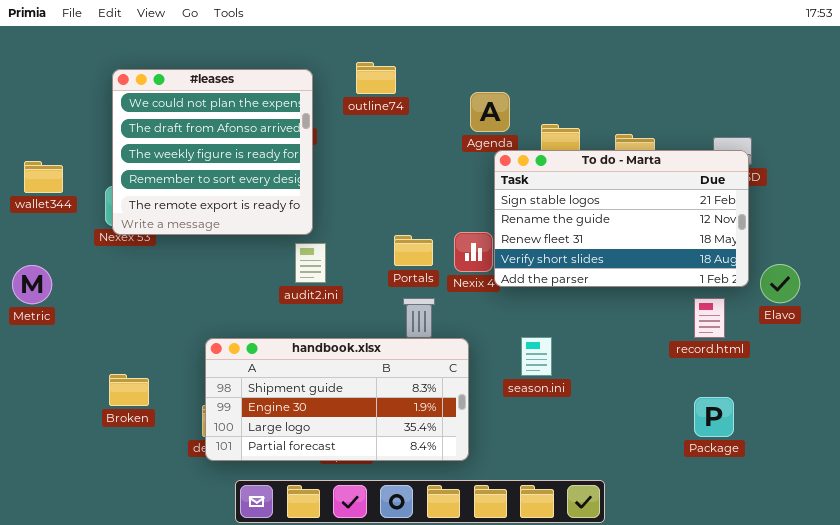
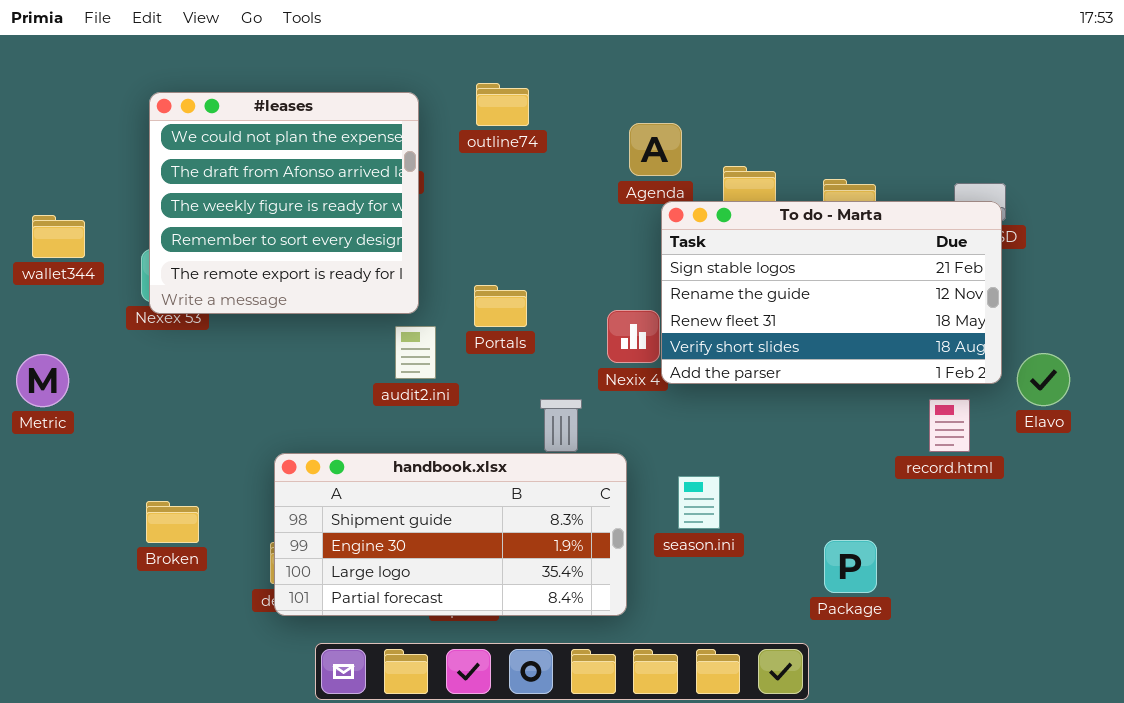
Portals: [394,235,433,266] -> [474,285,527,327], moved
season.ini: [521,337,552,376] -> [678,476,720,529], moved
Package: [694,397,734,437] -> [824,540,877,593], moved

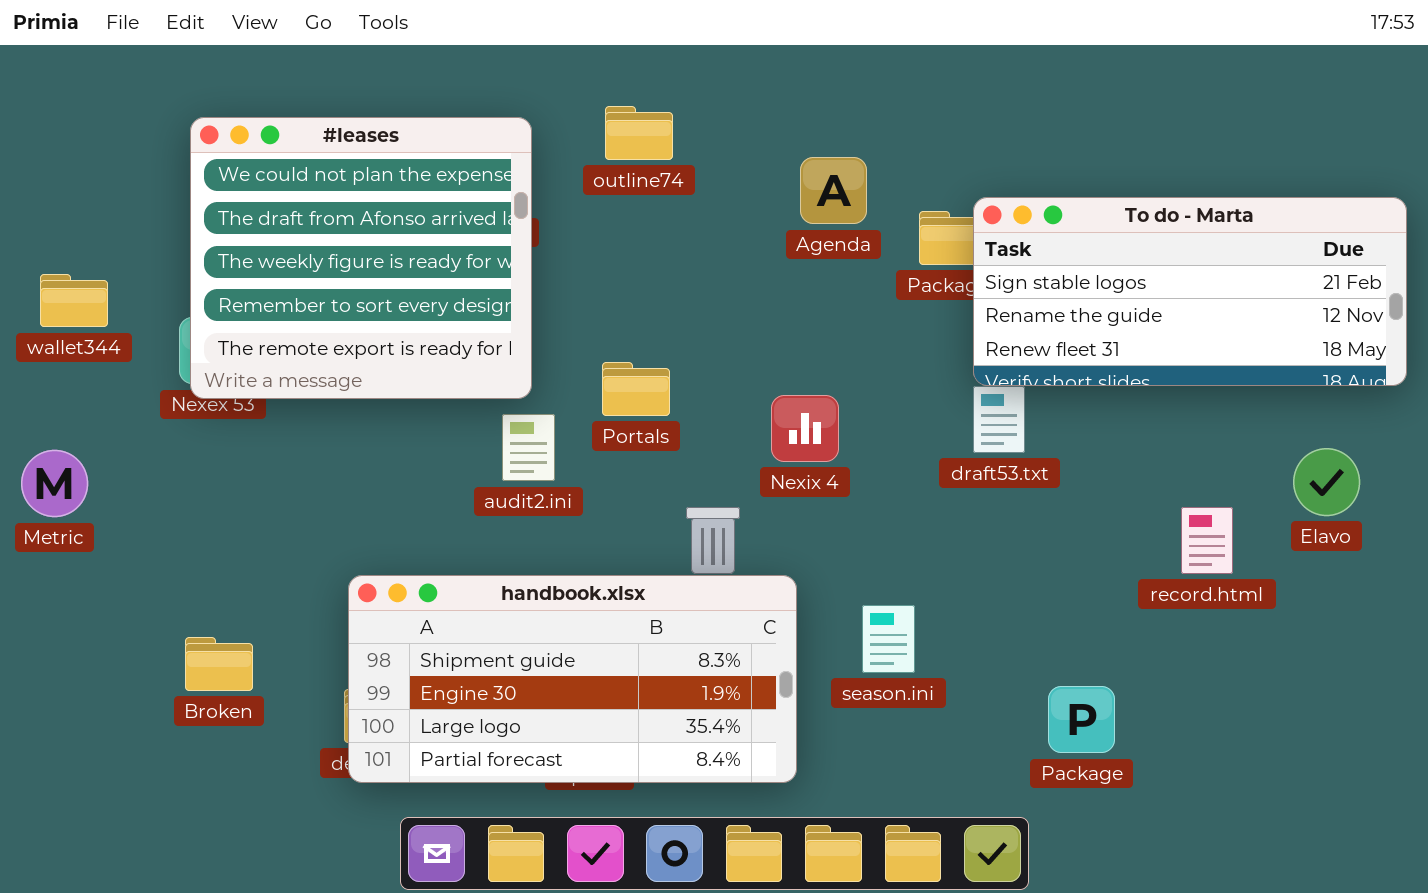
To do - Marta: [661,201,1002,384] -> [973,197,1407,386], moved, resized

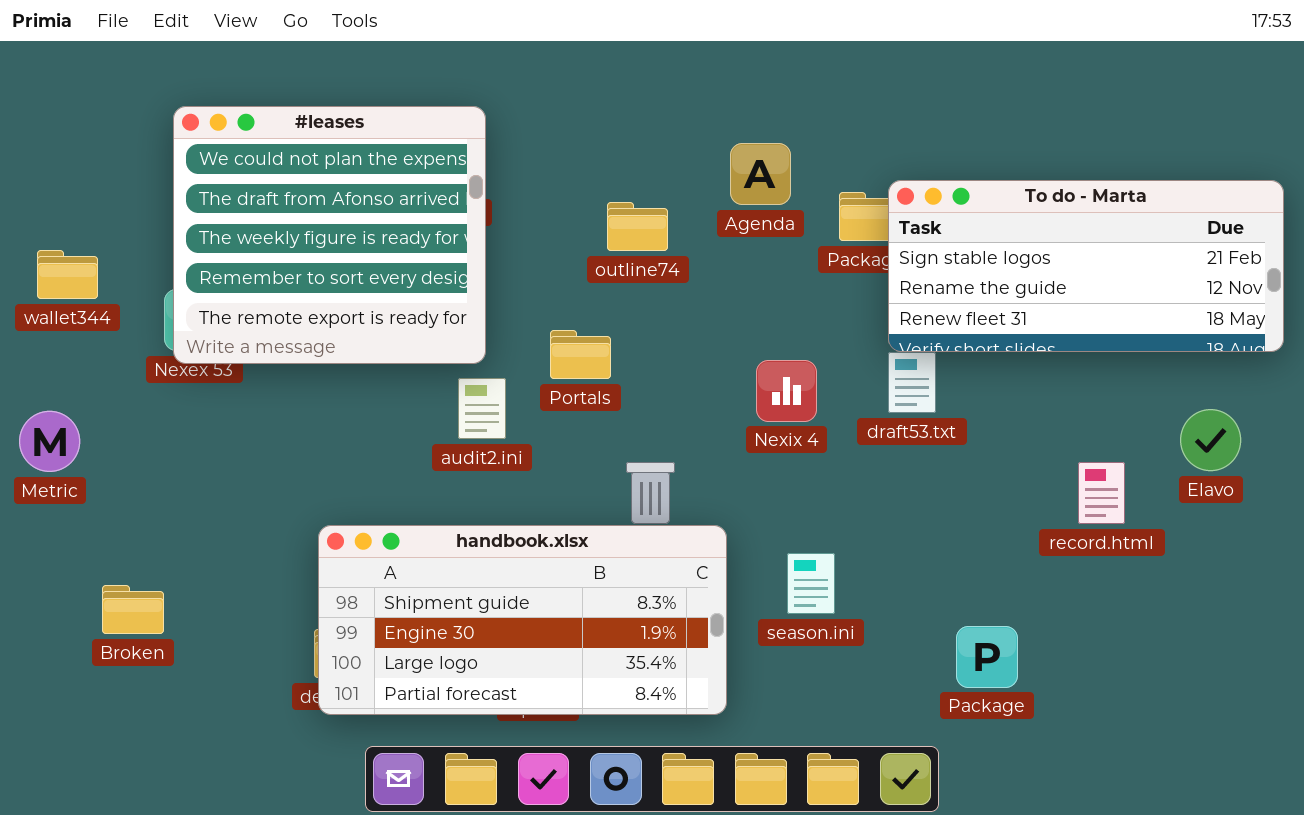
outline74: [605,106,673,160] -> [607,202,668,251], moved
Nexix 4: [771,395,839,462] -> [756,360,817,422], moved
Broken: [185,637,253,691] -> [102,585,164,634], moved

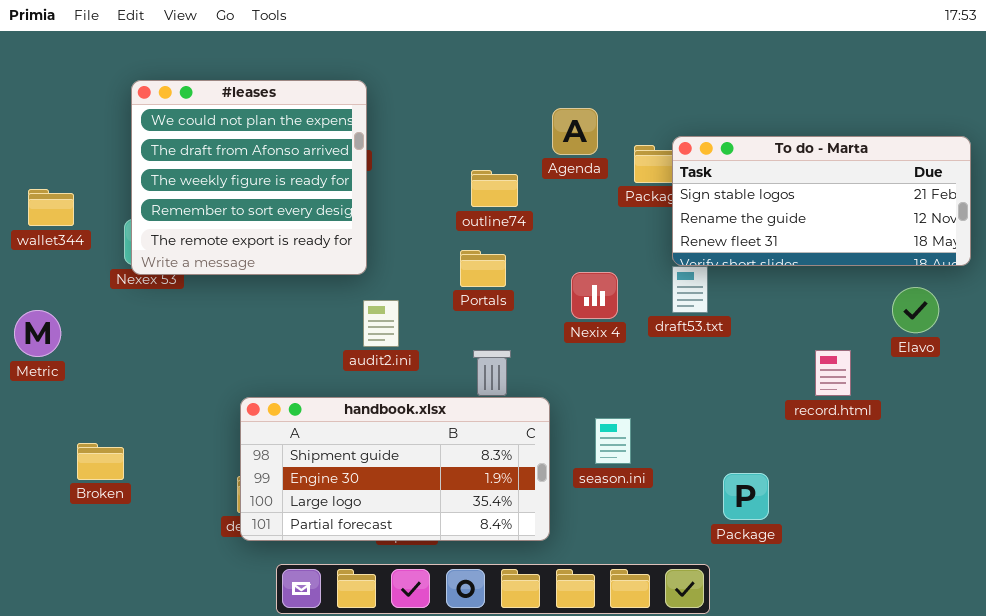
outline74: [607,202,668,251] -> [471,170,518,207], moved
Portals: [550,330,611,379] -> [460,250,506,287], moved
audit2.ini: [458,378,506,439] -> [363,300,399,347], moved
Elavo: [1180,409,1241,471] -> [892,287,939,333], moved

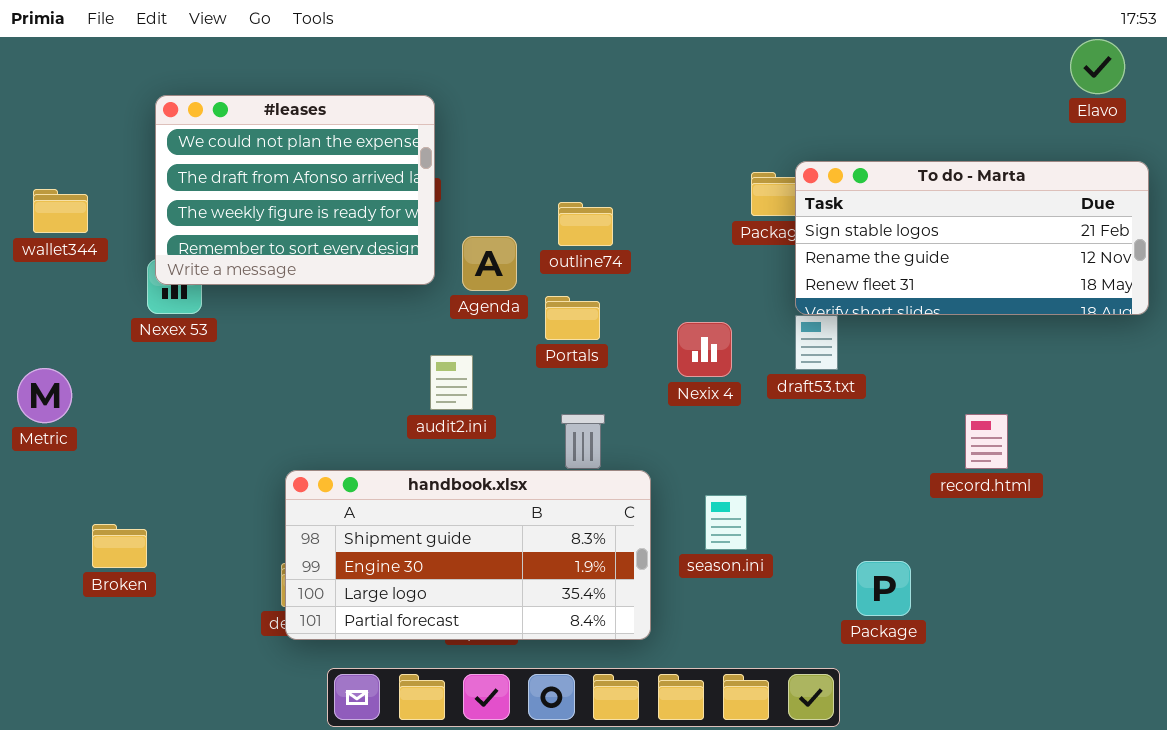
#leases: [131,80,367,275] -> [155,95,435,285], resized
Agenda: [552,108,598,155] -> [462,236,517,291], moved
wallet344: [28,189,74,226] -> [33,189,88,233], moved
Elavo: [892,287,939,333] -> [1070,39,1125,94], moved

